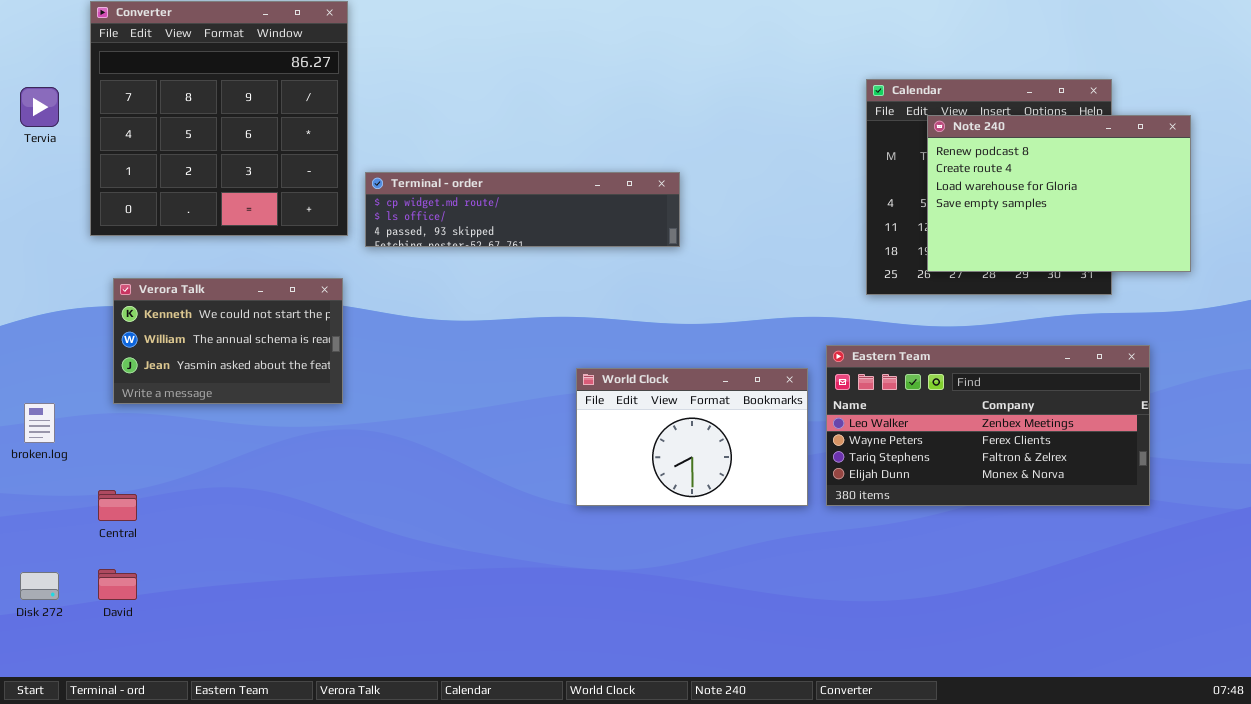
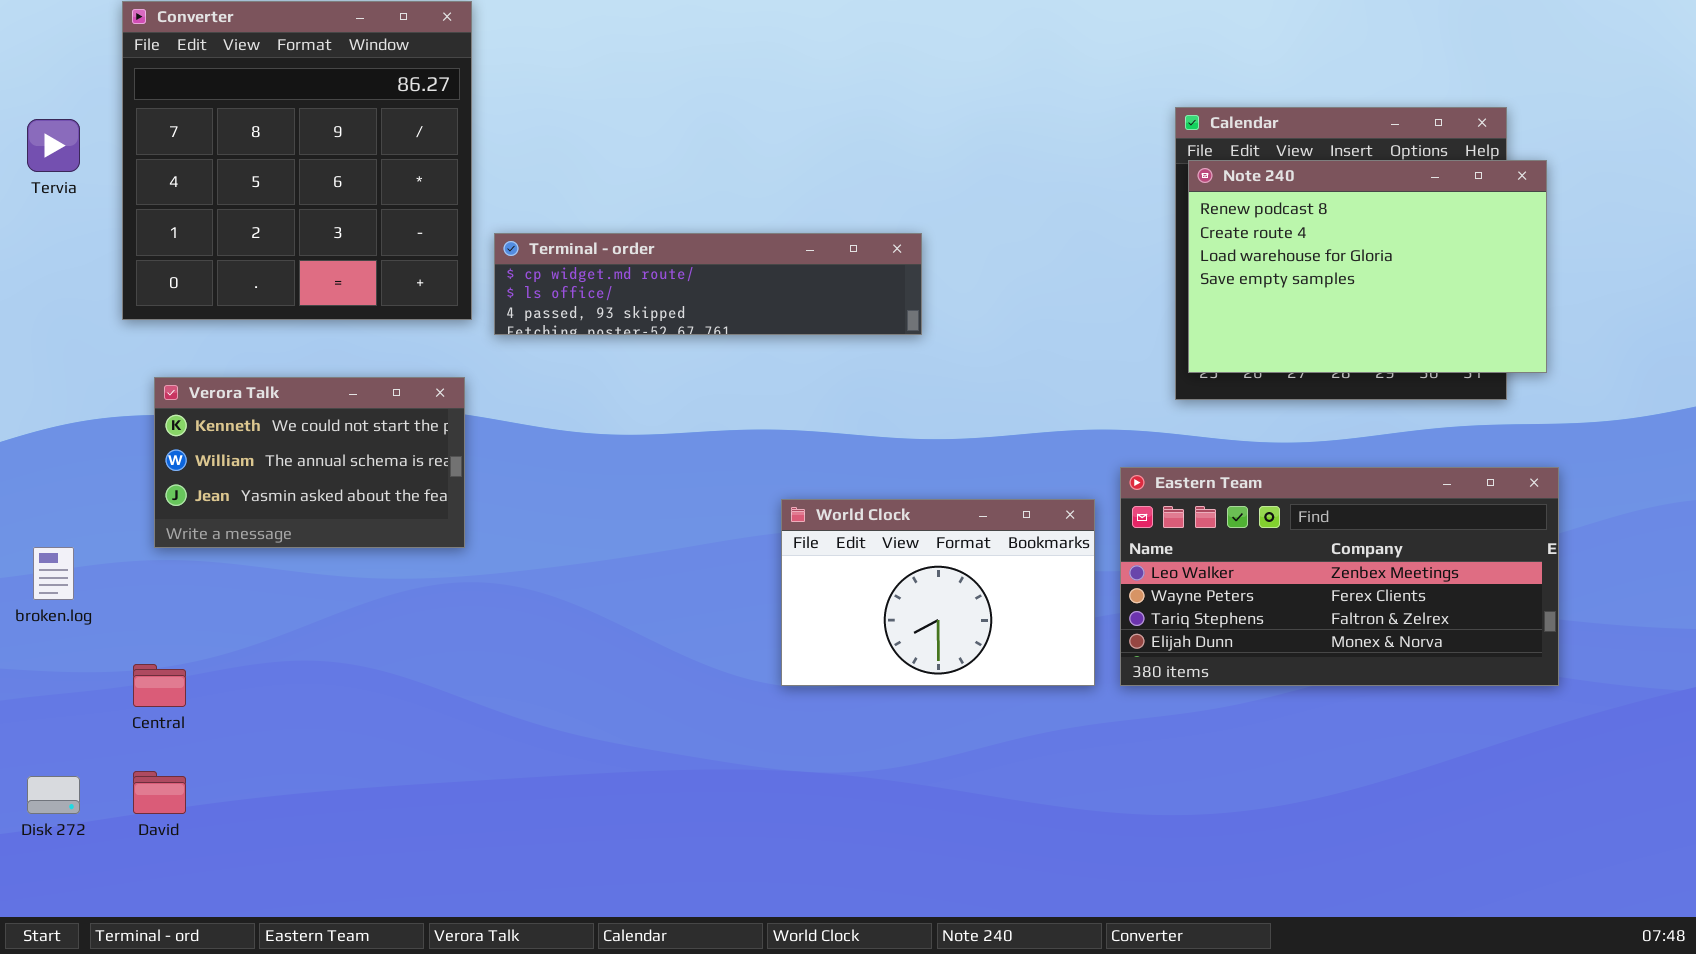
Note 240: [927,115,1191,272] -> [1188,160,1547,373], moved

